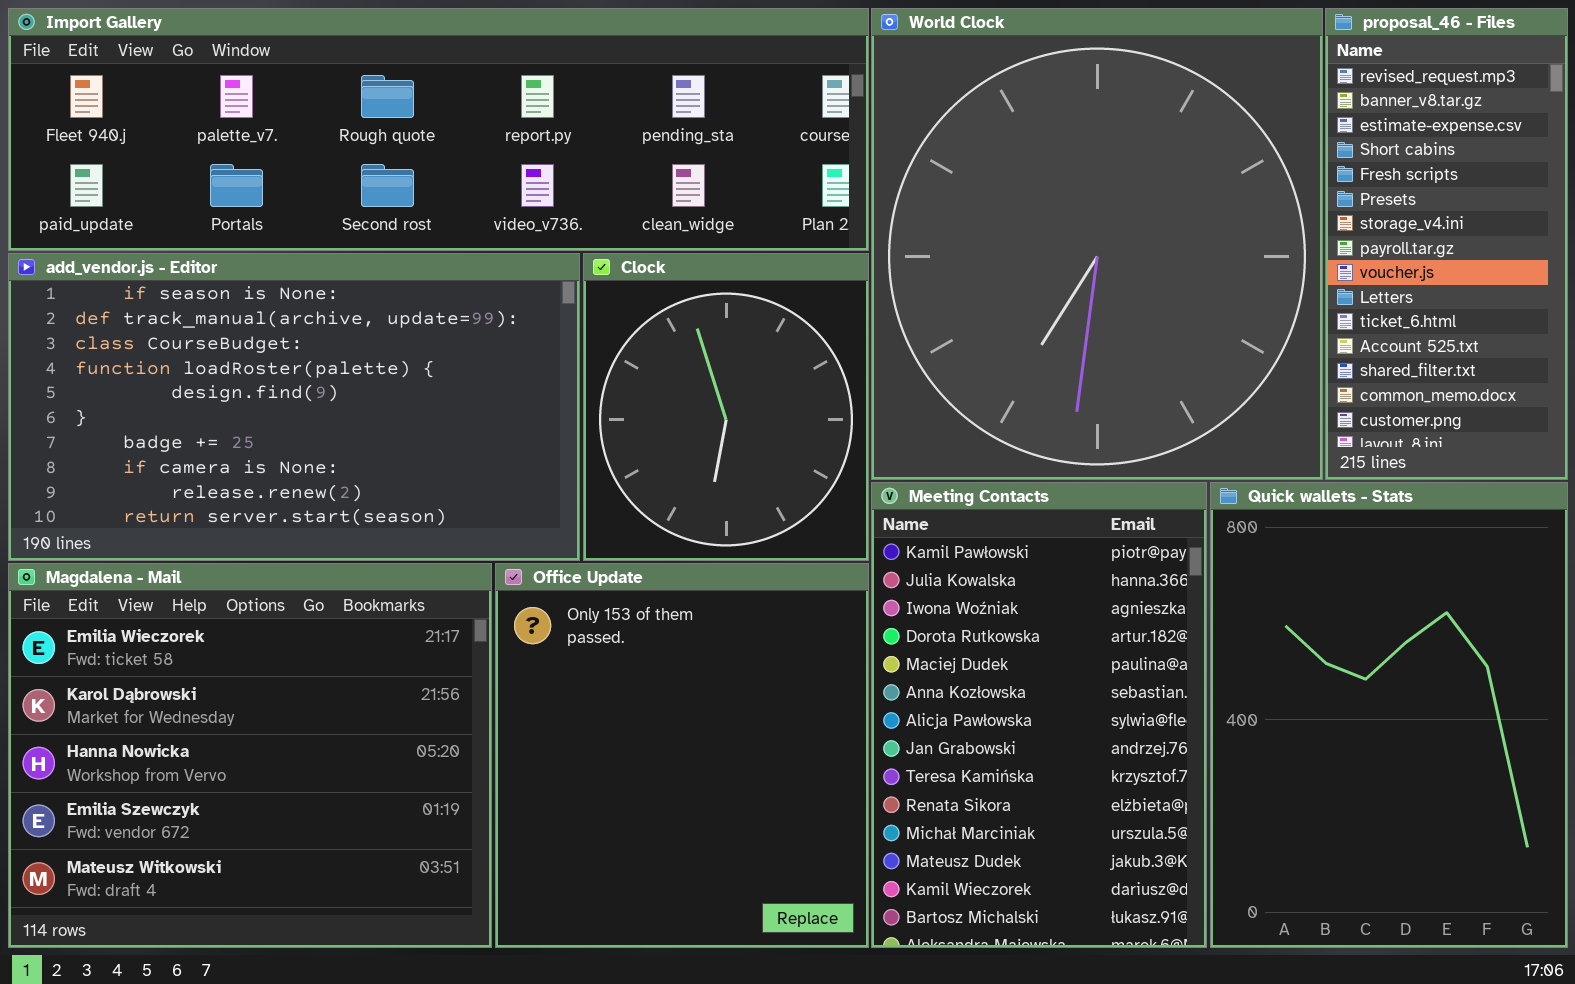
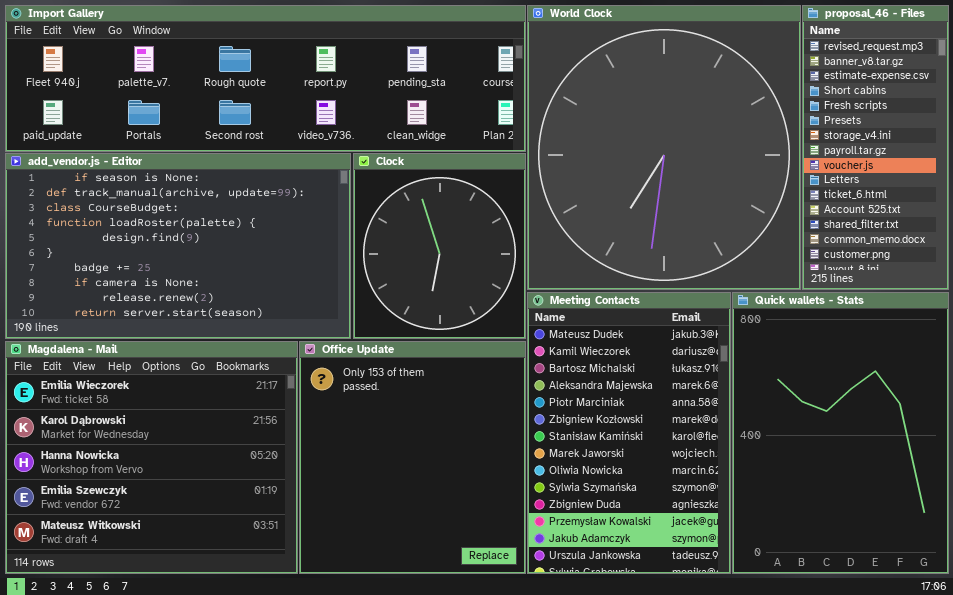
Meeting Contacts: [871,482,1207,948] -> [527,292,731,574], scrolled down 11 rows

